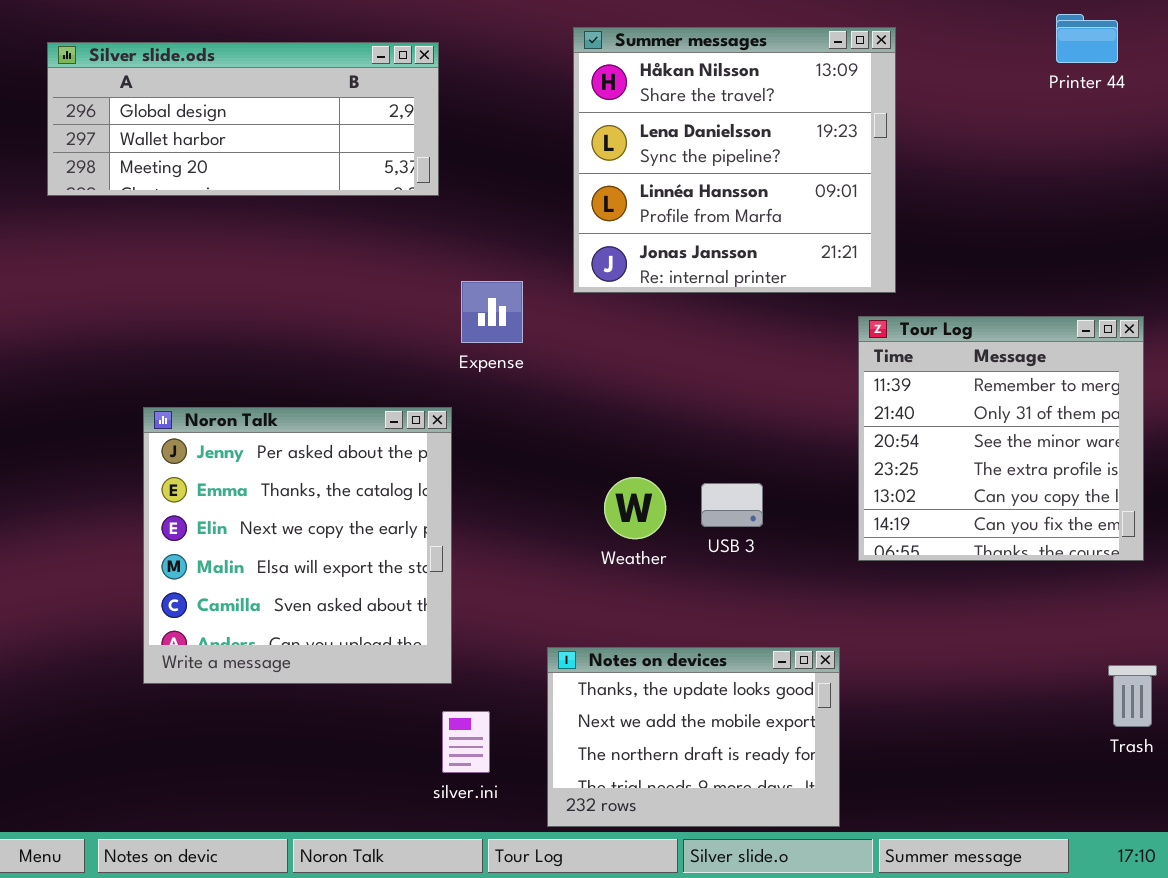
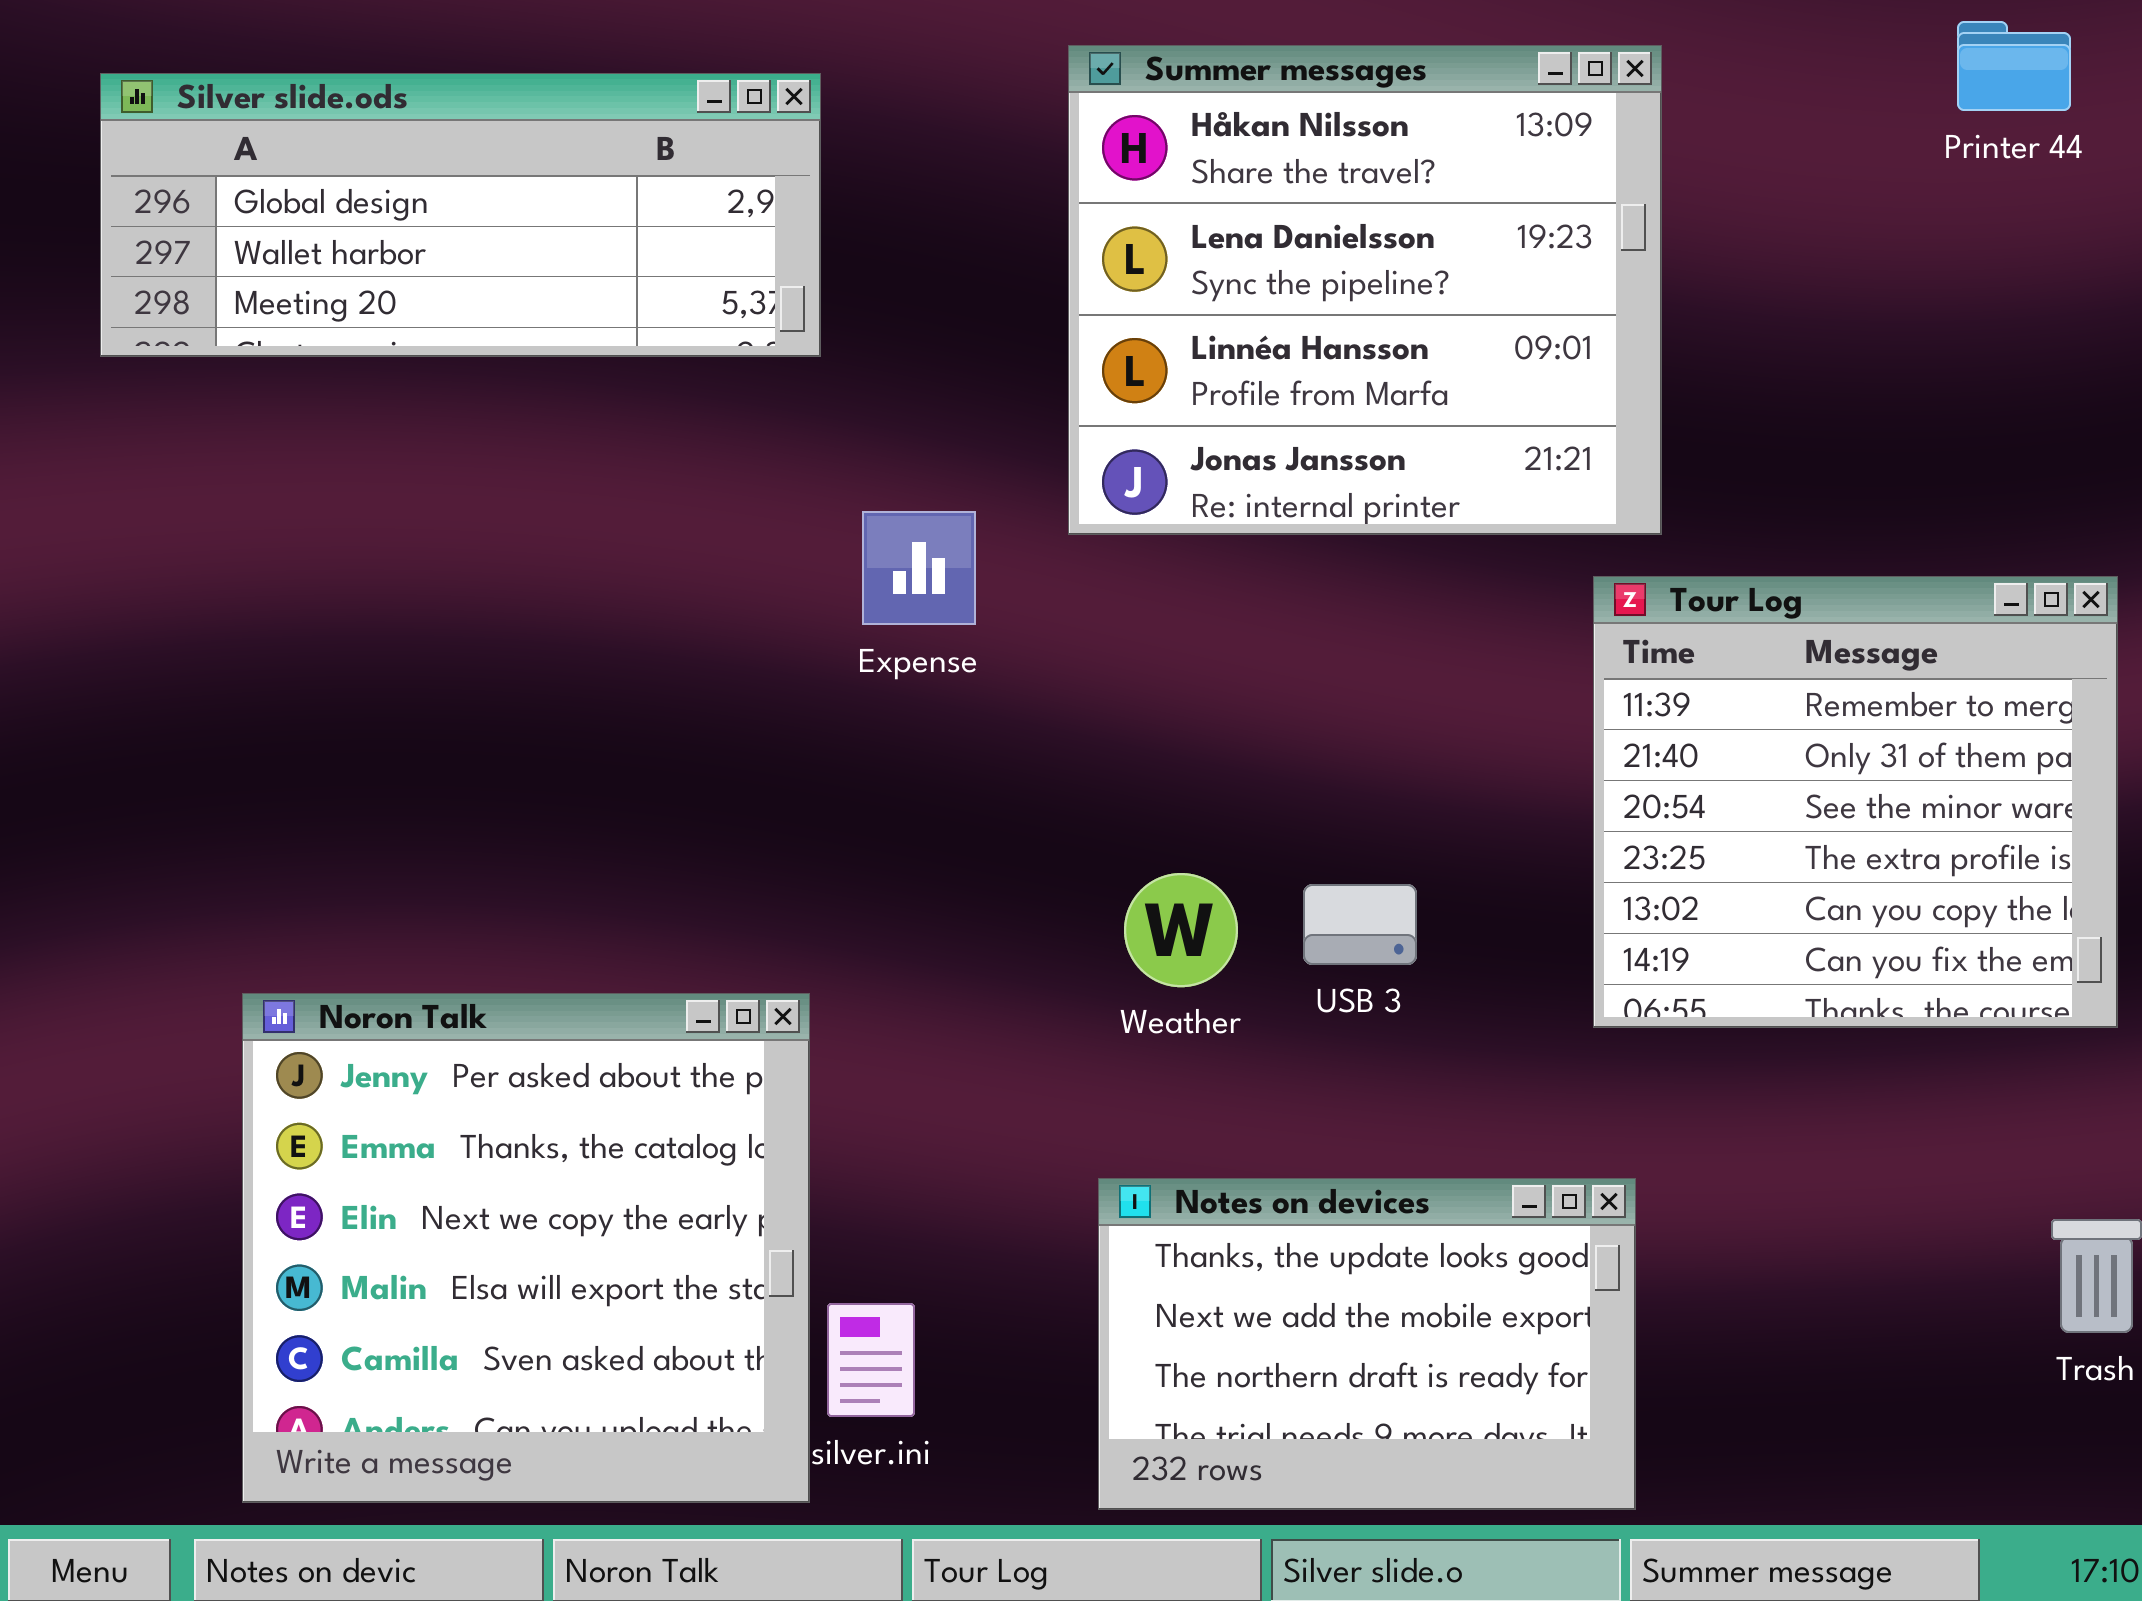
Noron Talk: [143,407,452,684] -> [242,993,810,1503], moved
Notes on devices: [547,647,840,827] -> [1098,1178,1636,1510], moved

